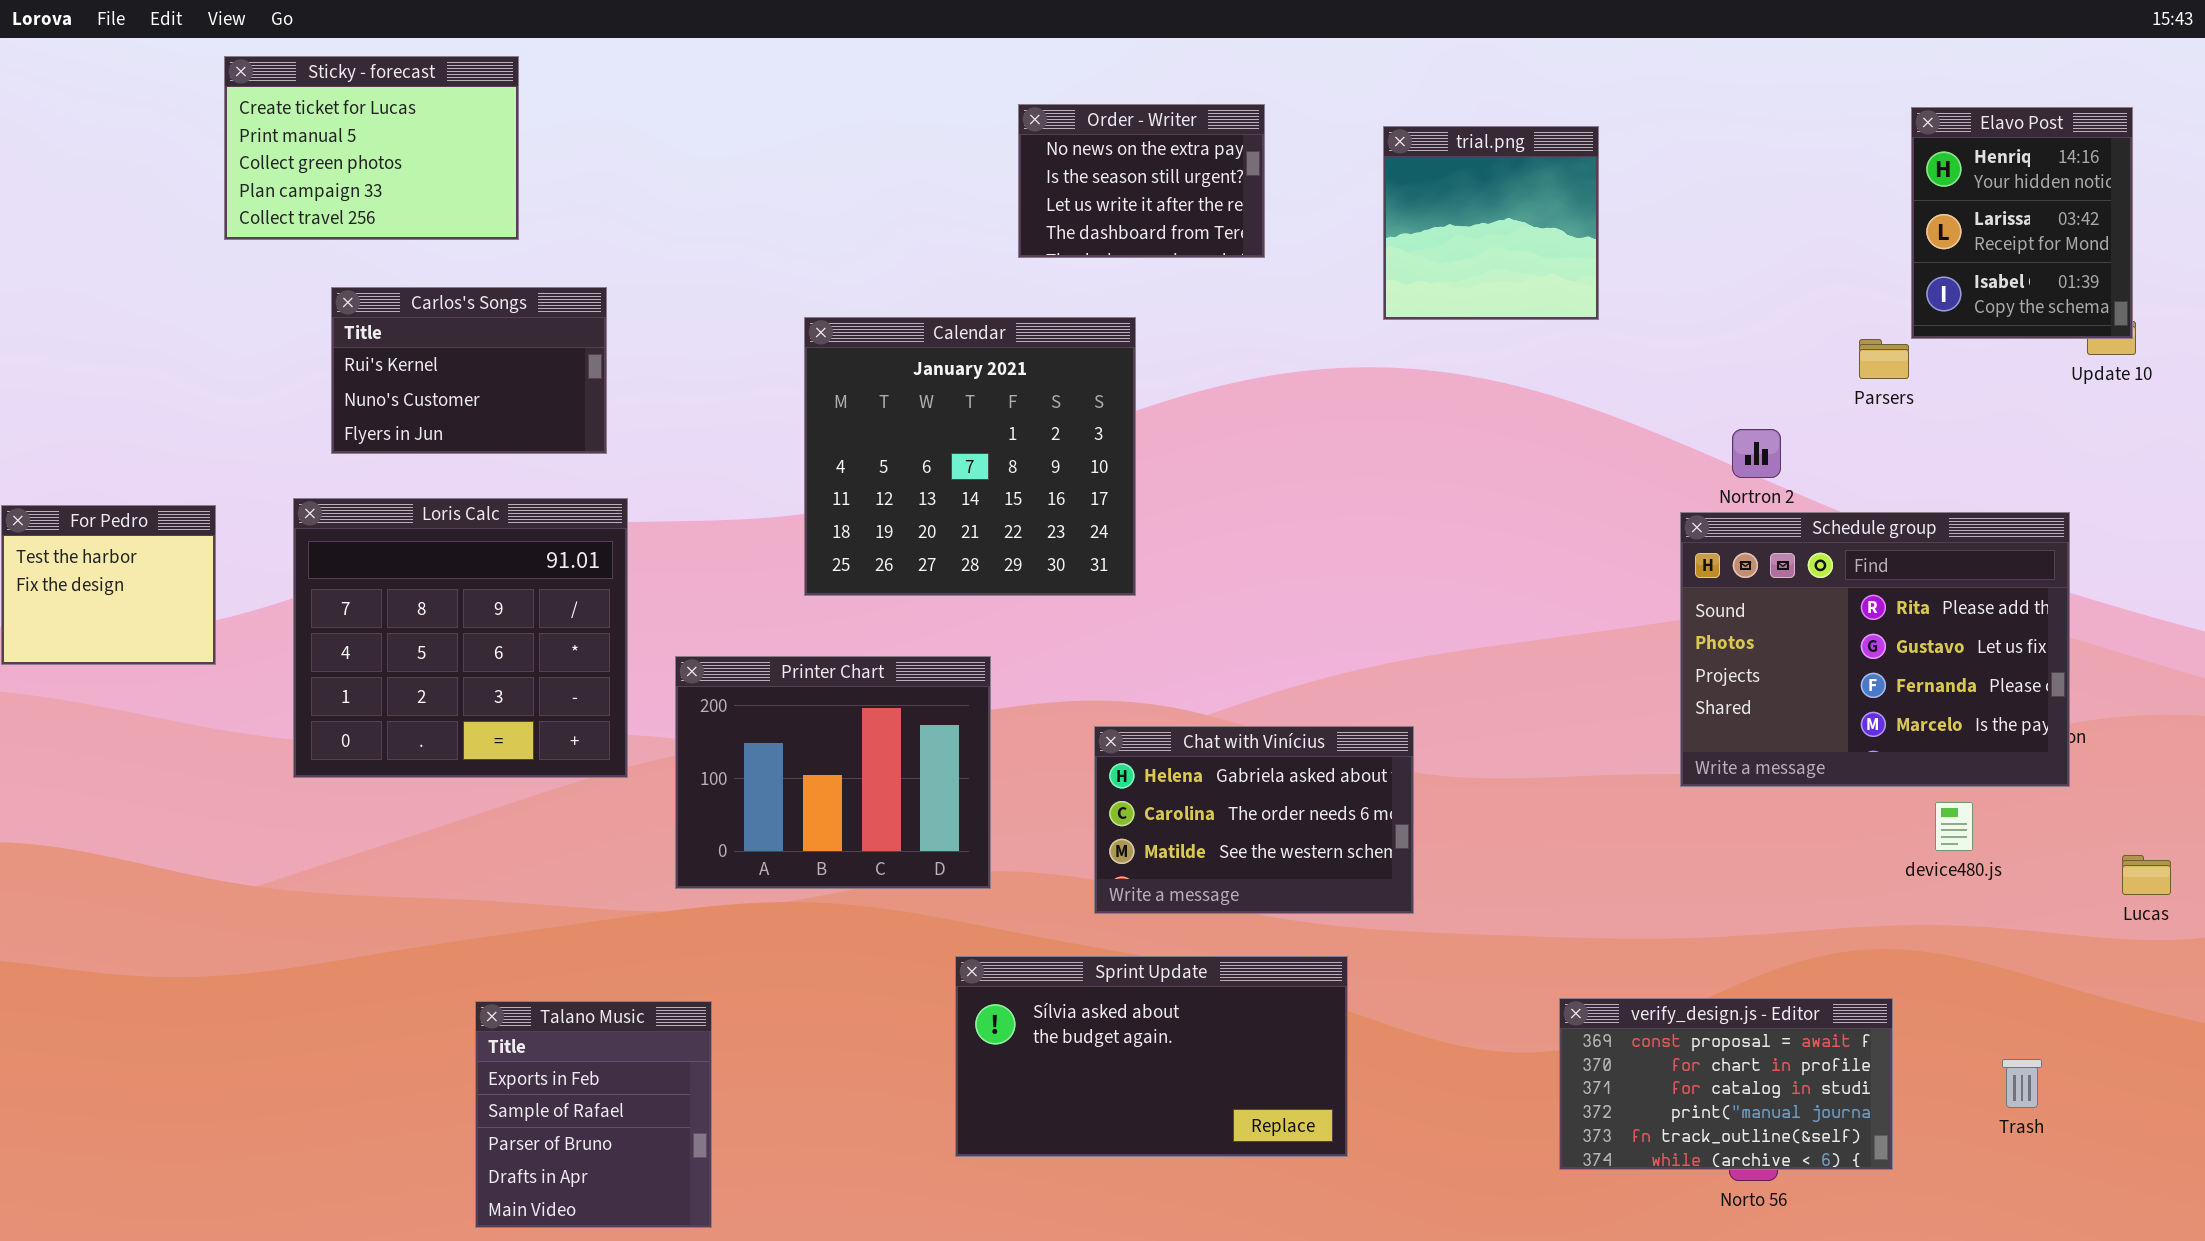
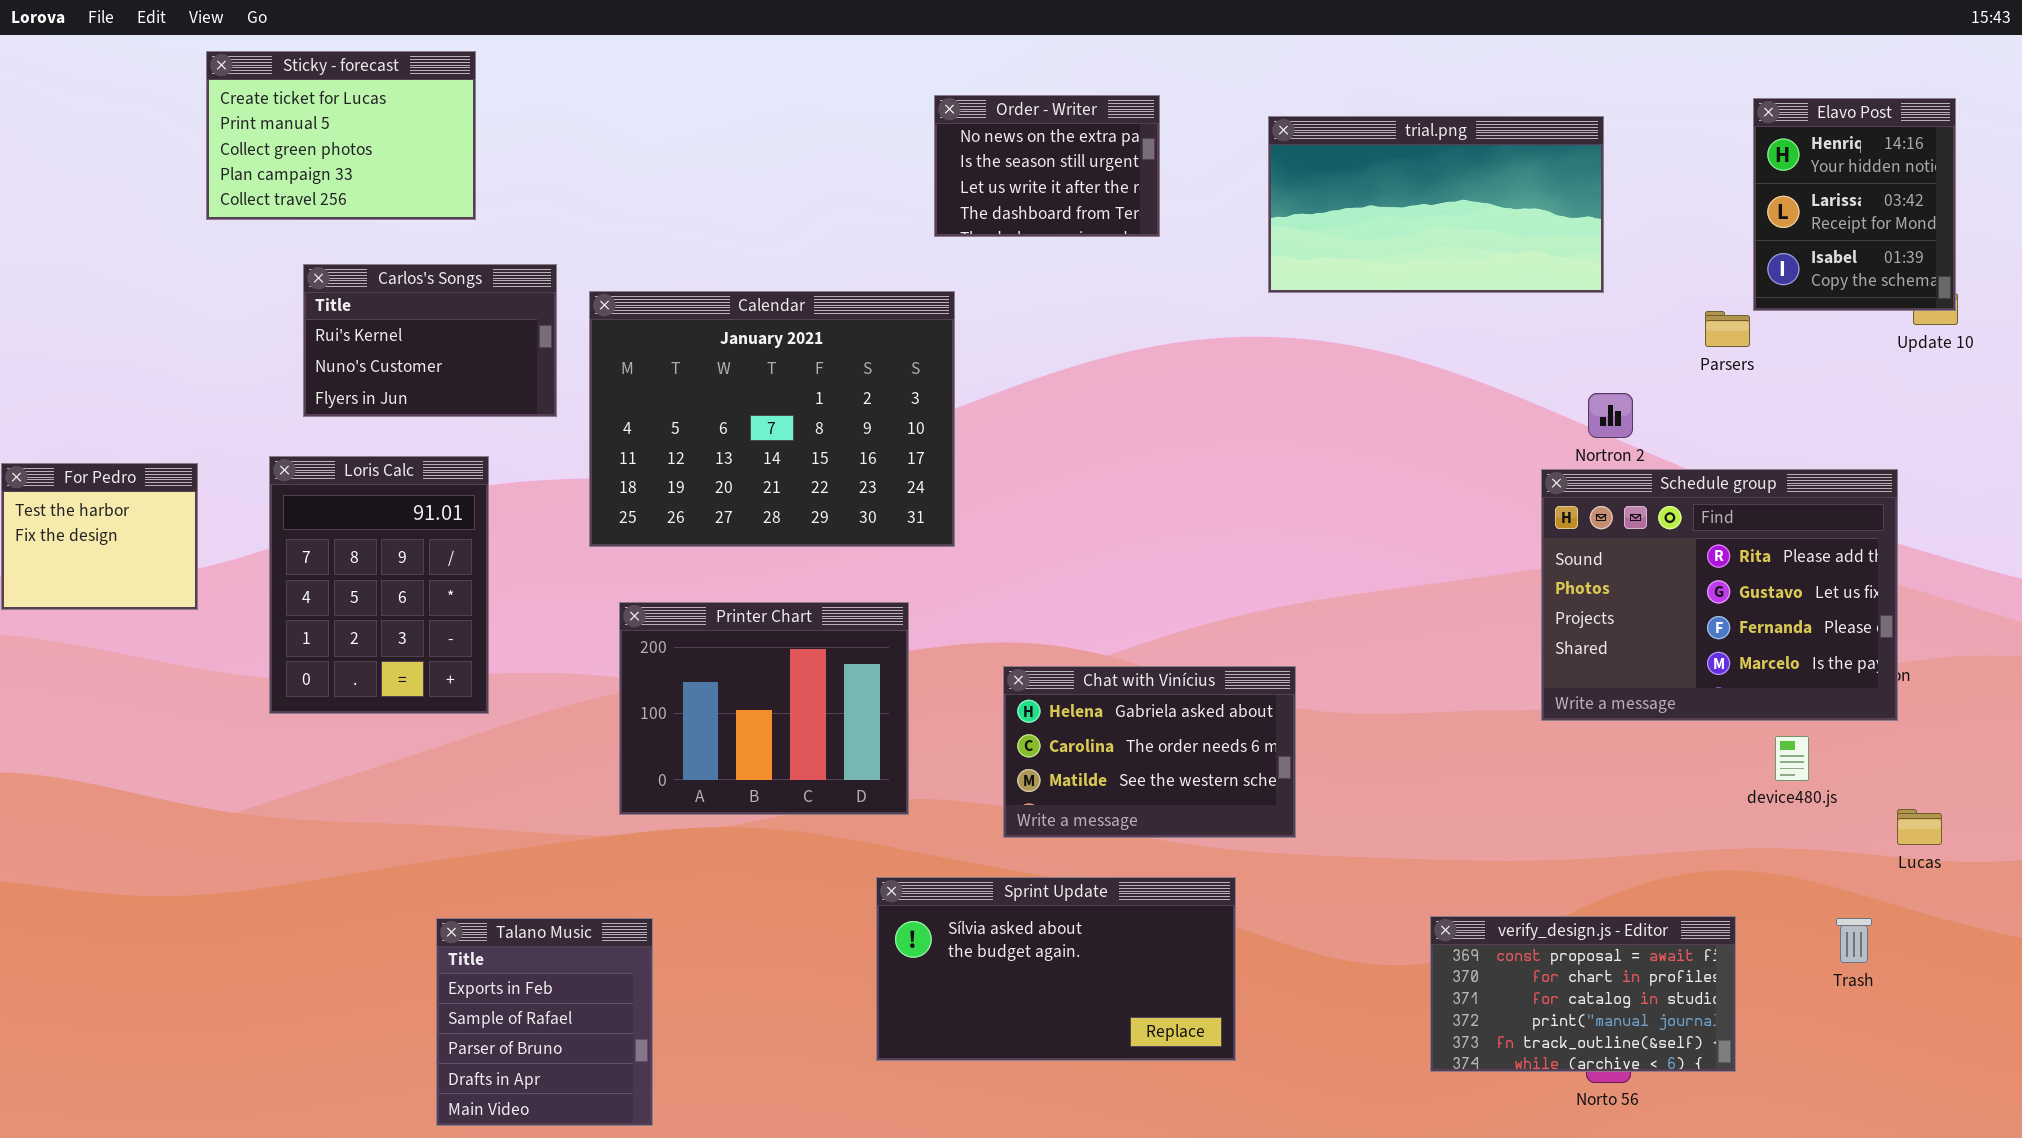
trial.png: [1383,126,1599,320] -> [1268,116,1604,293], resized
Calendar: [804,317,1136,596] -> [589,291,955,547], moved, resized
Loris Calc: [293,498,628,778] -> [269,456,489,714], resized
Lucas: [2122,855,2171,895] -> [1897,809,1942,845], moved
Trash: [2002,1059,2042,1108] -> [1836,918,1872,963], moved

